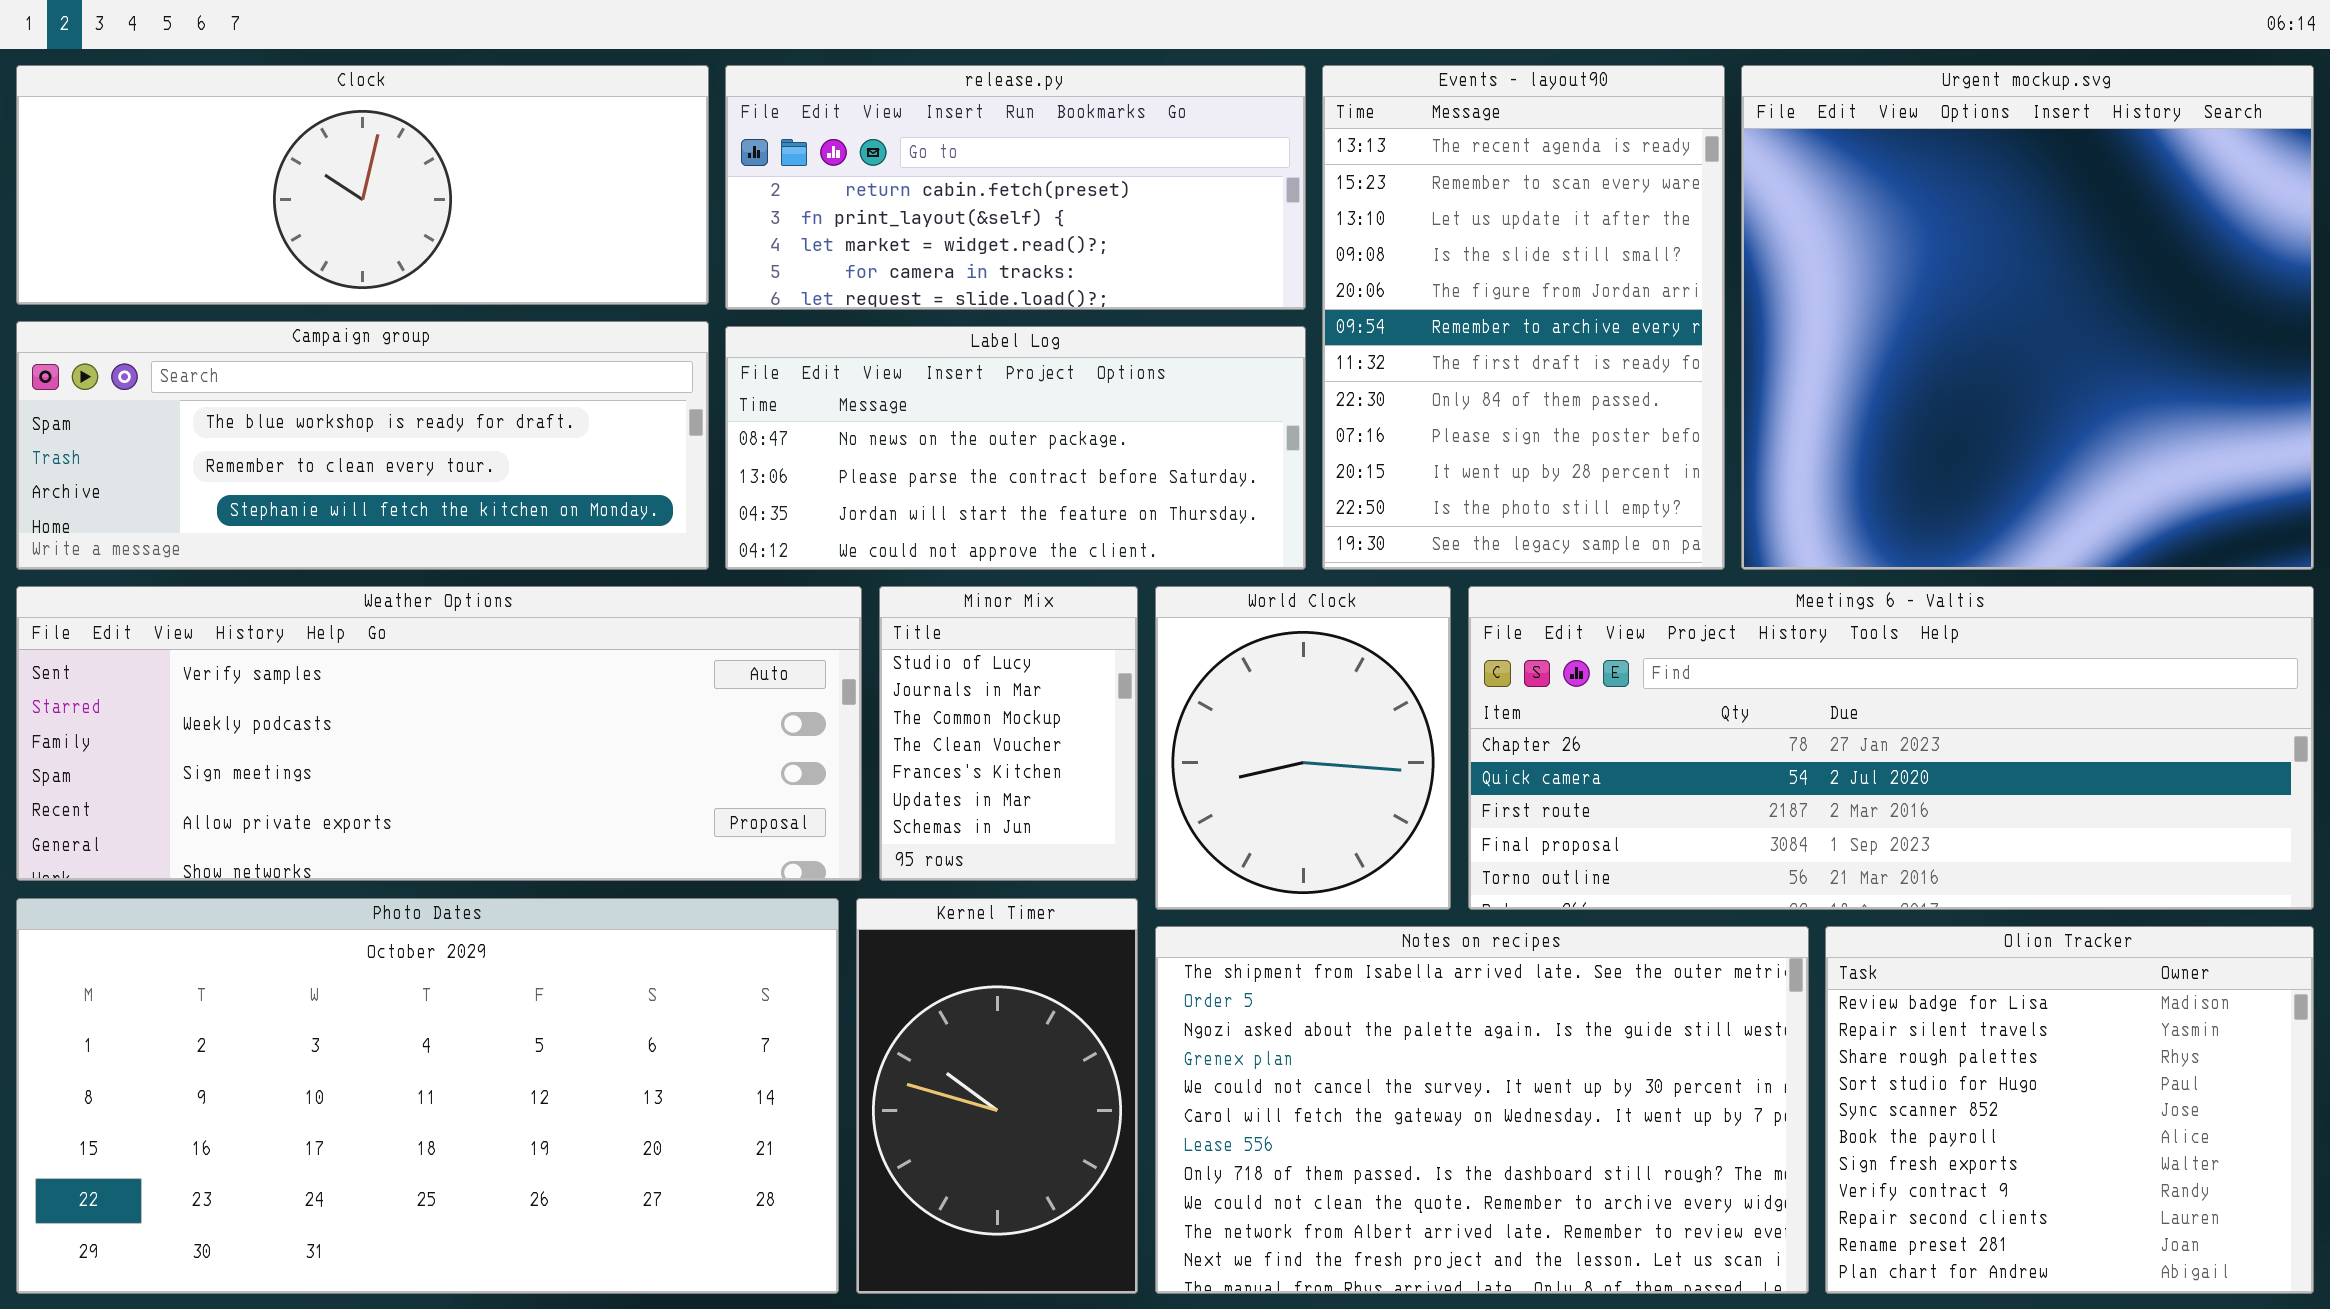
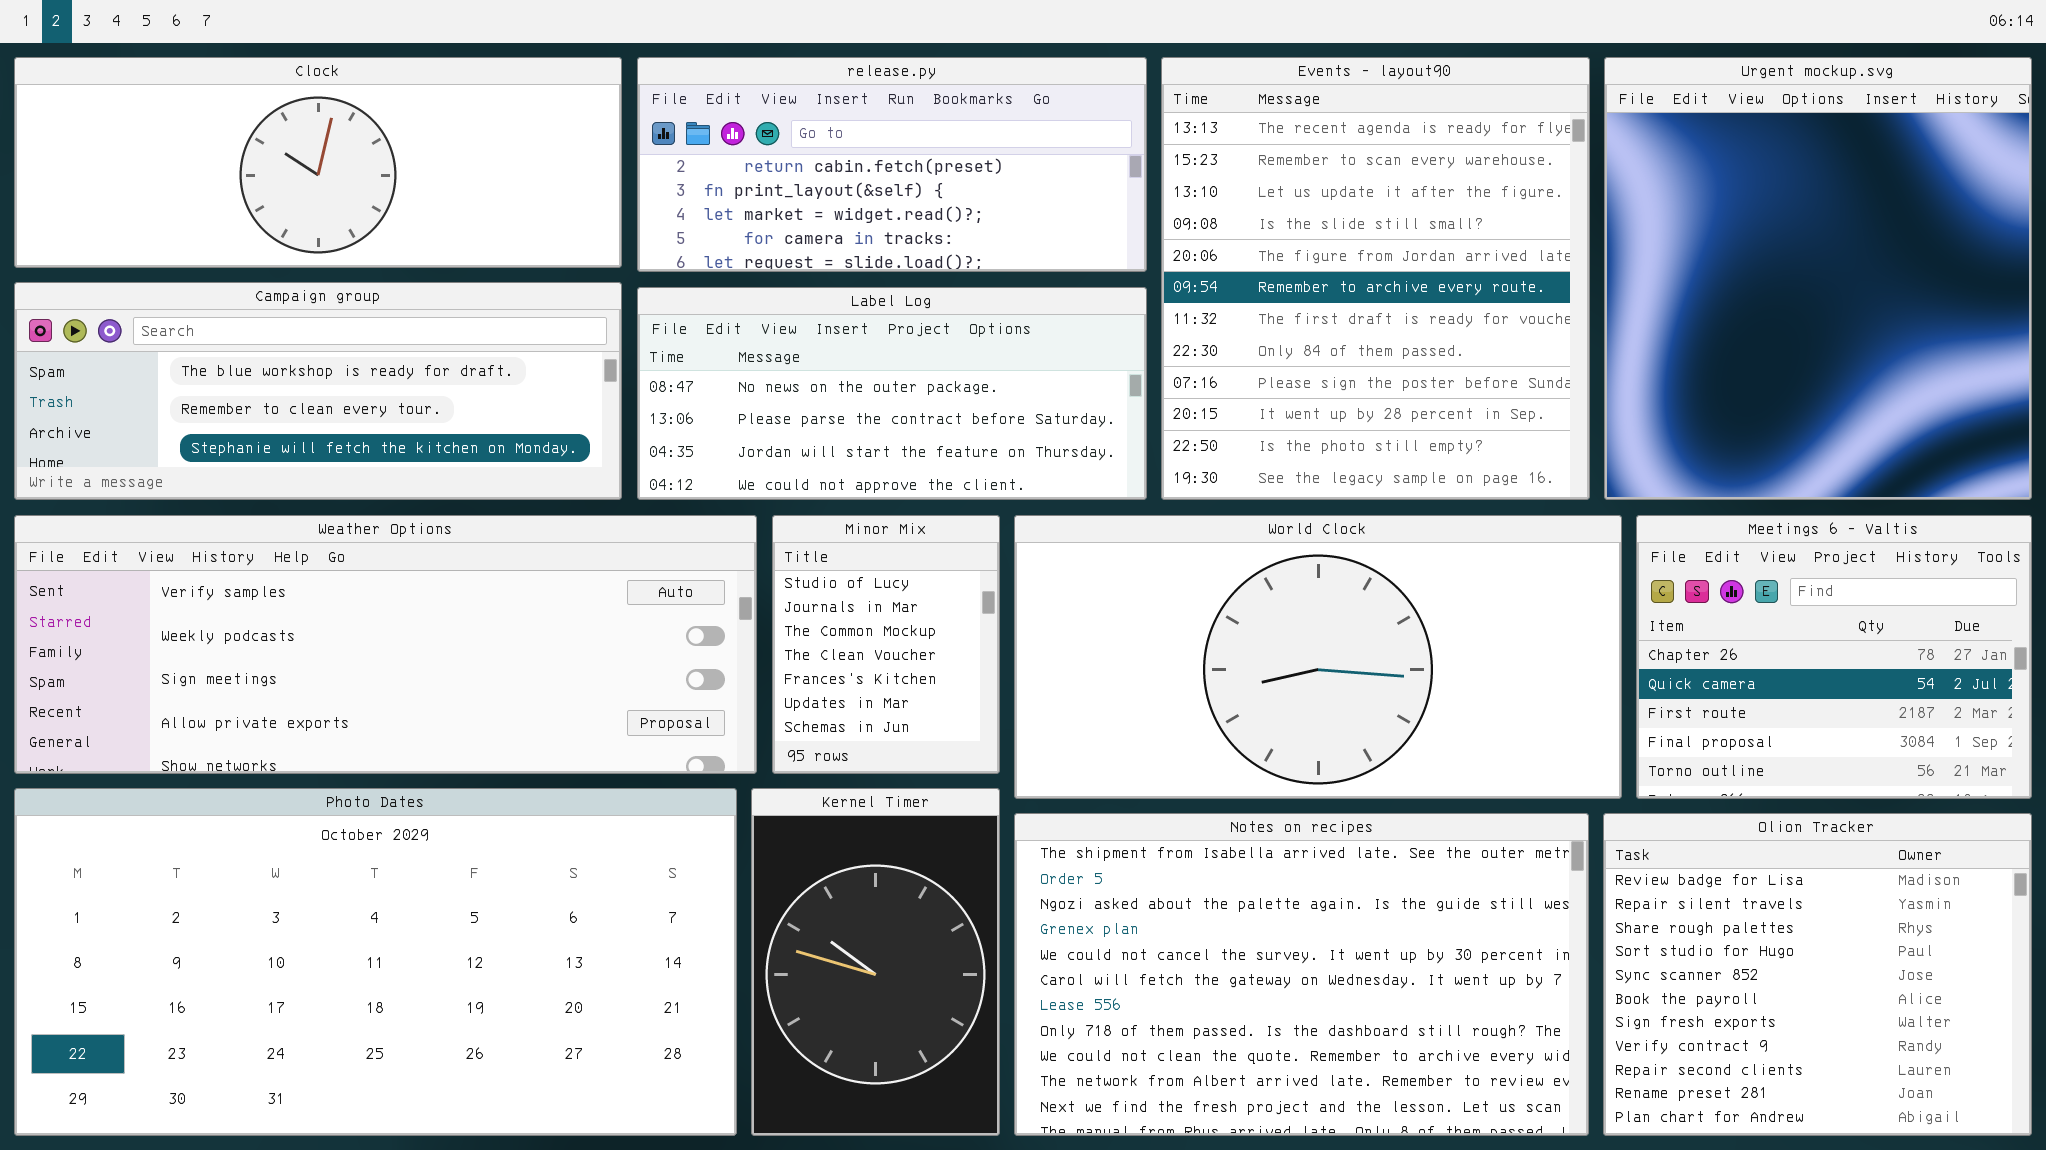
Events - layout90: [1322,65,1725,570] -> [1161,57,1590,500], resized
Urgent mockup.svg: [1741,65,2314,570] -> [1604,57,2032,500], resized
World Clock: [1155,586,1451,910] -> [1014,515,1622,799], resized
Meetings 6 - Valtis: [1468,586,2314,910] -> [1636,515,2032,799], resized

